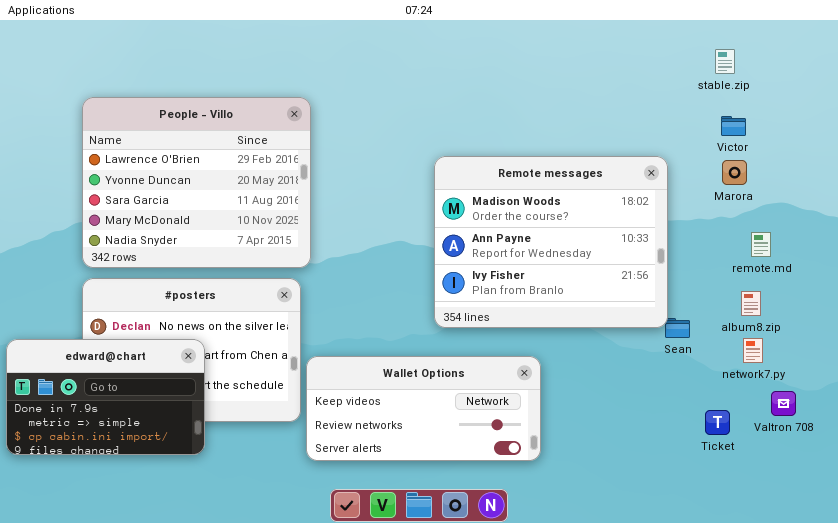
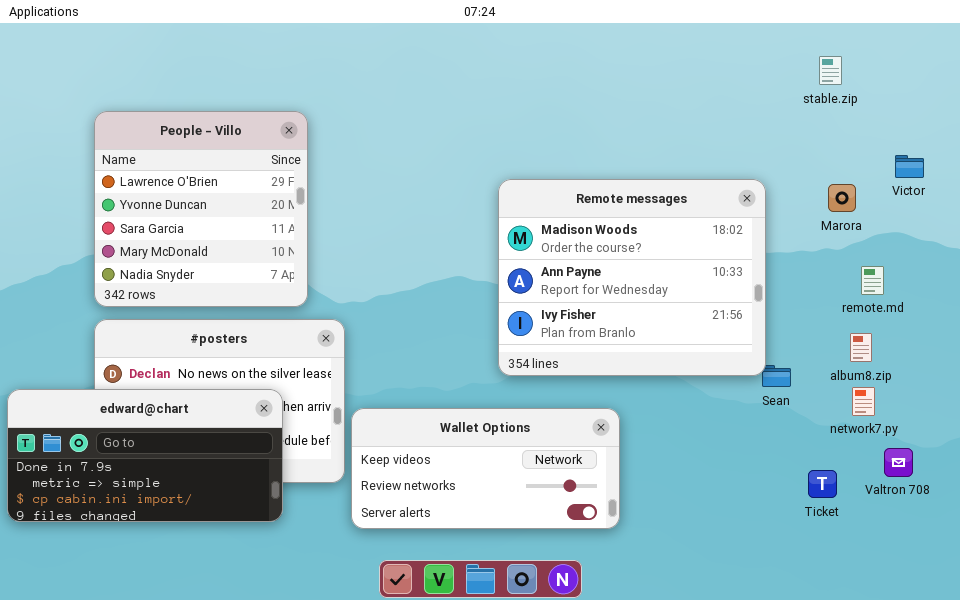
People - Villo: [82,97,311,268] -> [94,111,308,307], resized
Victor: [721,116,746,136] -> [895,155,924,178], moved
edward@chart: [6,339,205,455] -> [7,389,283,522], resized

